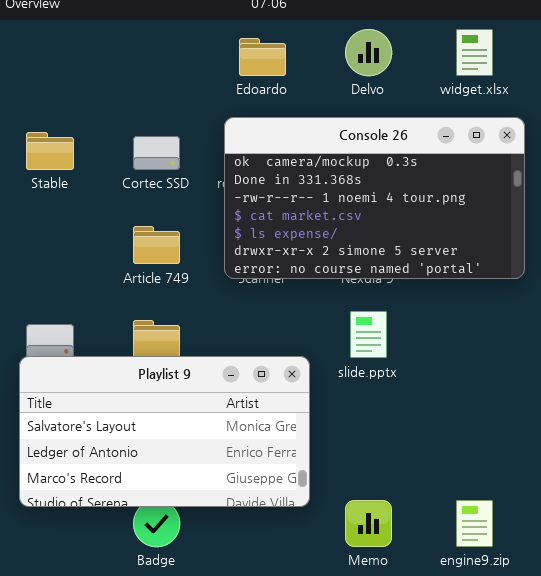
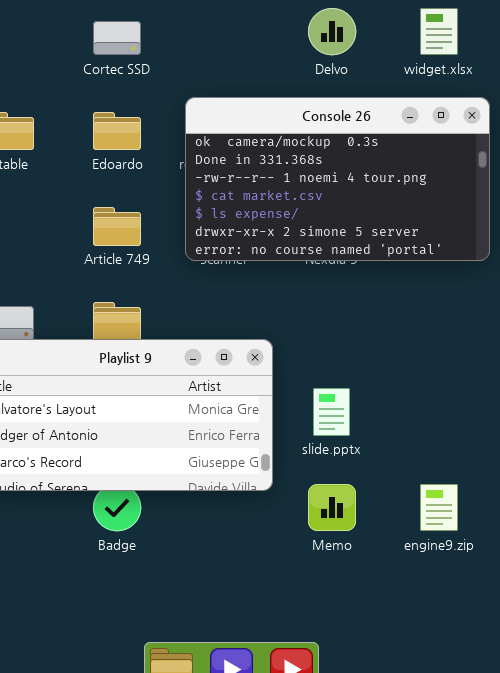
Edoardo: [239,38,286,76] -> [93,112,141,150], moved
Cortec SSD: [133,136,180,170] -> [93,21,141,55], moved
slide.pptx: [350,311,387,358] -> [313,388,350,436], moved

